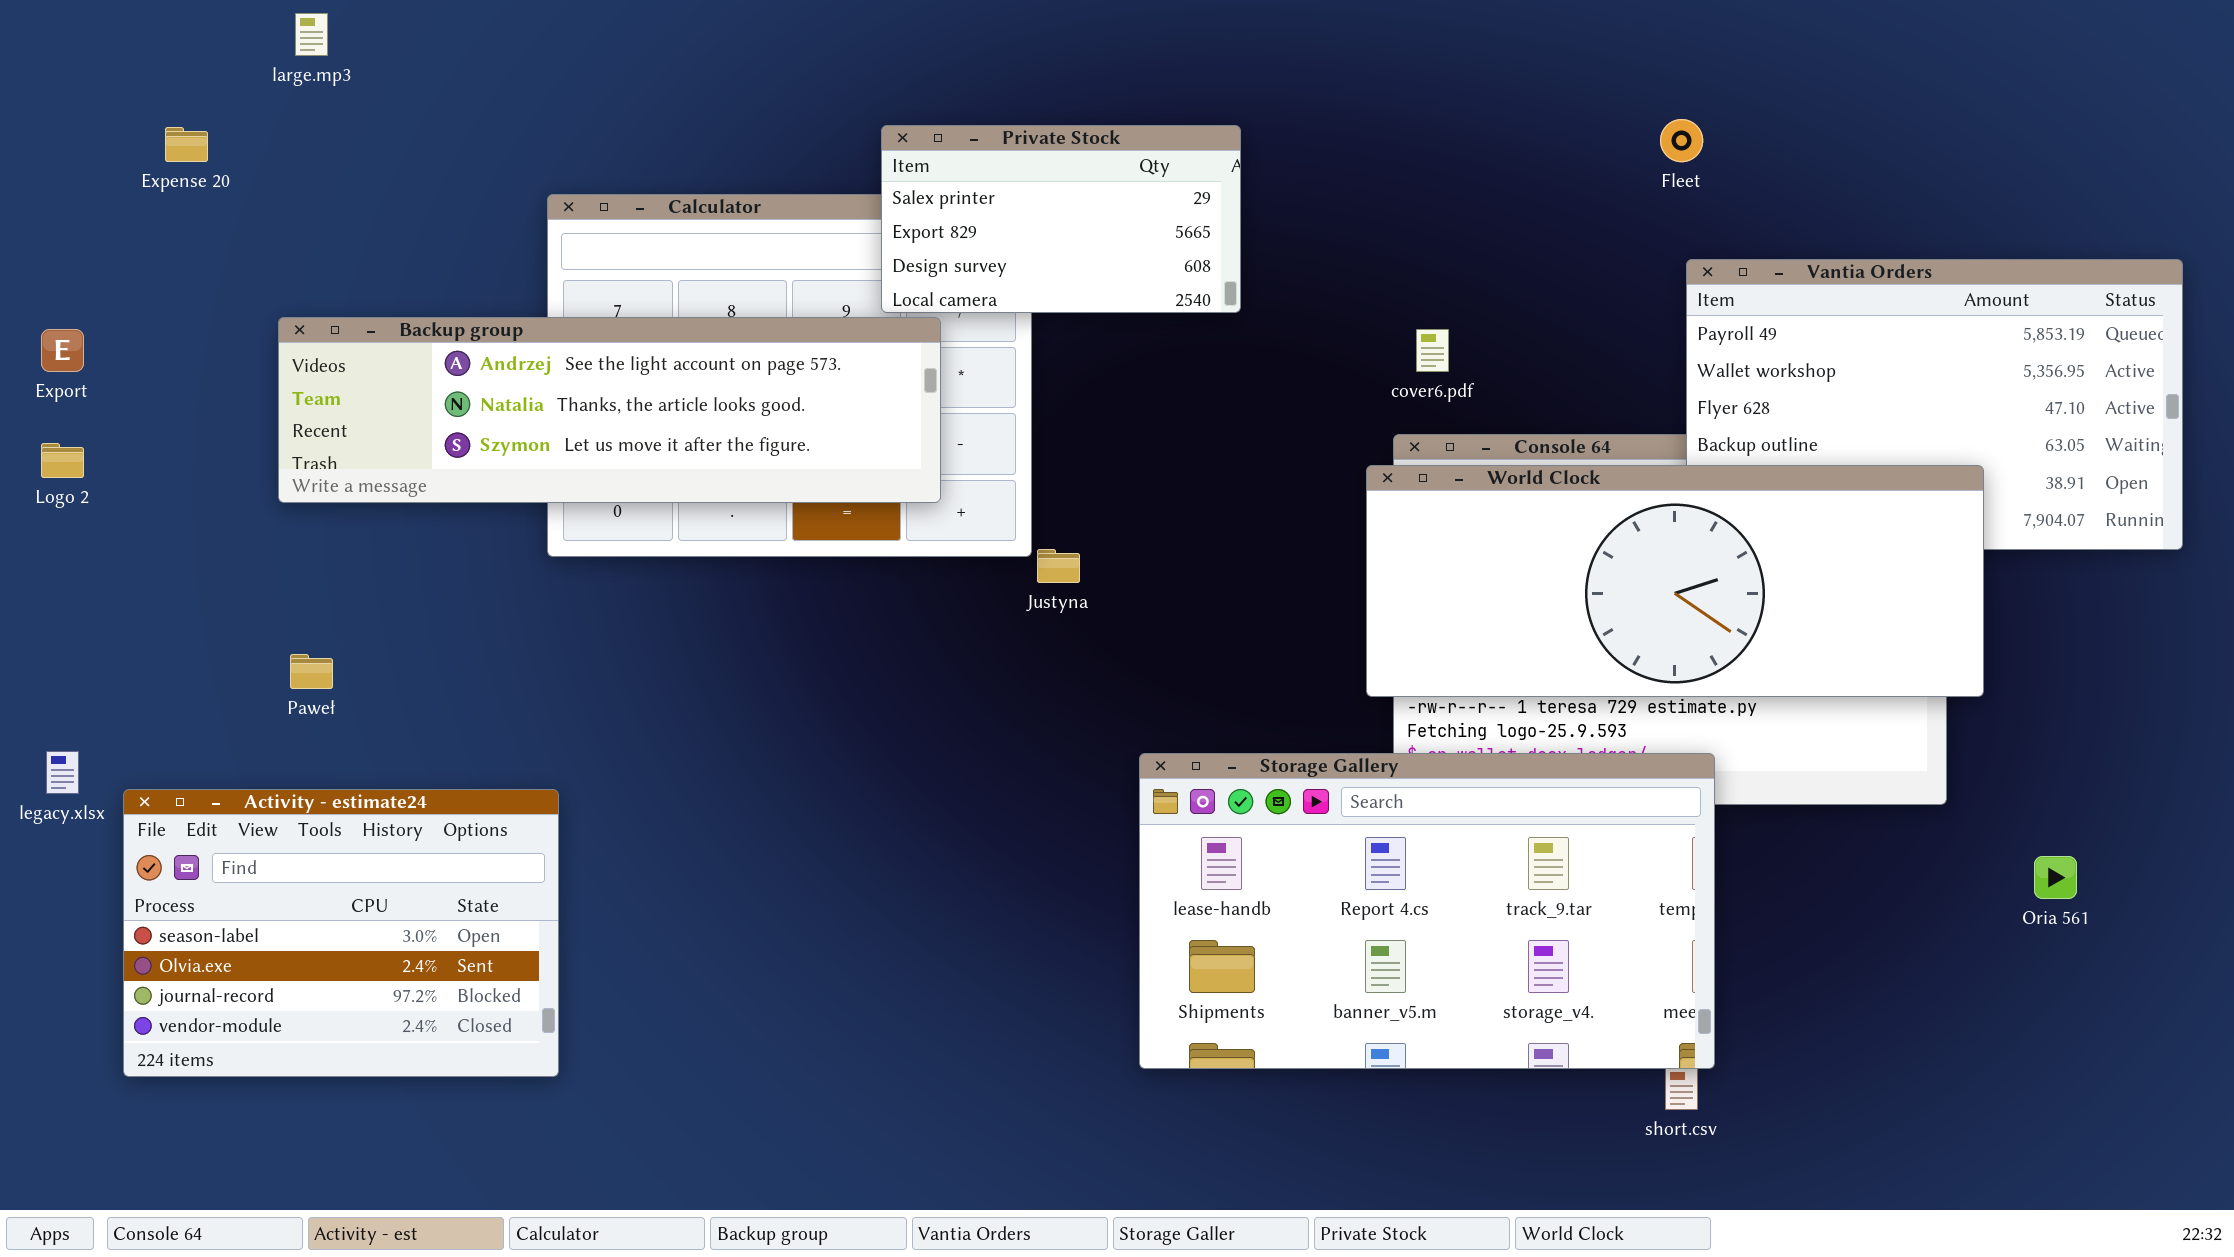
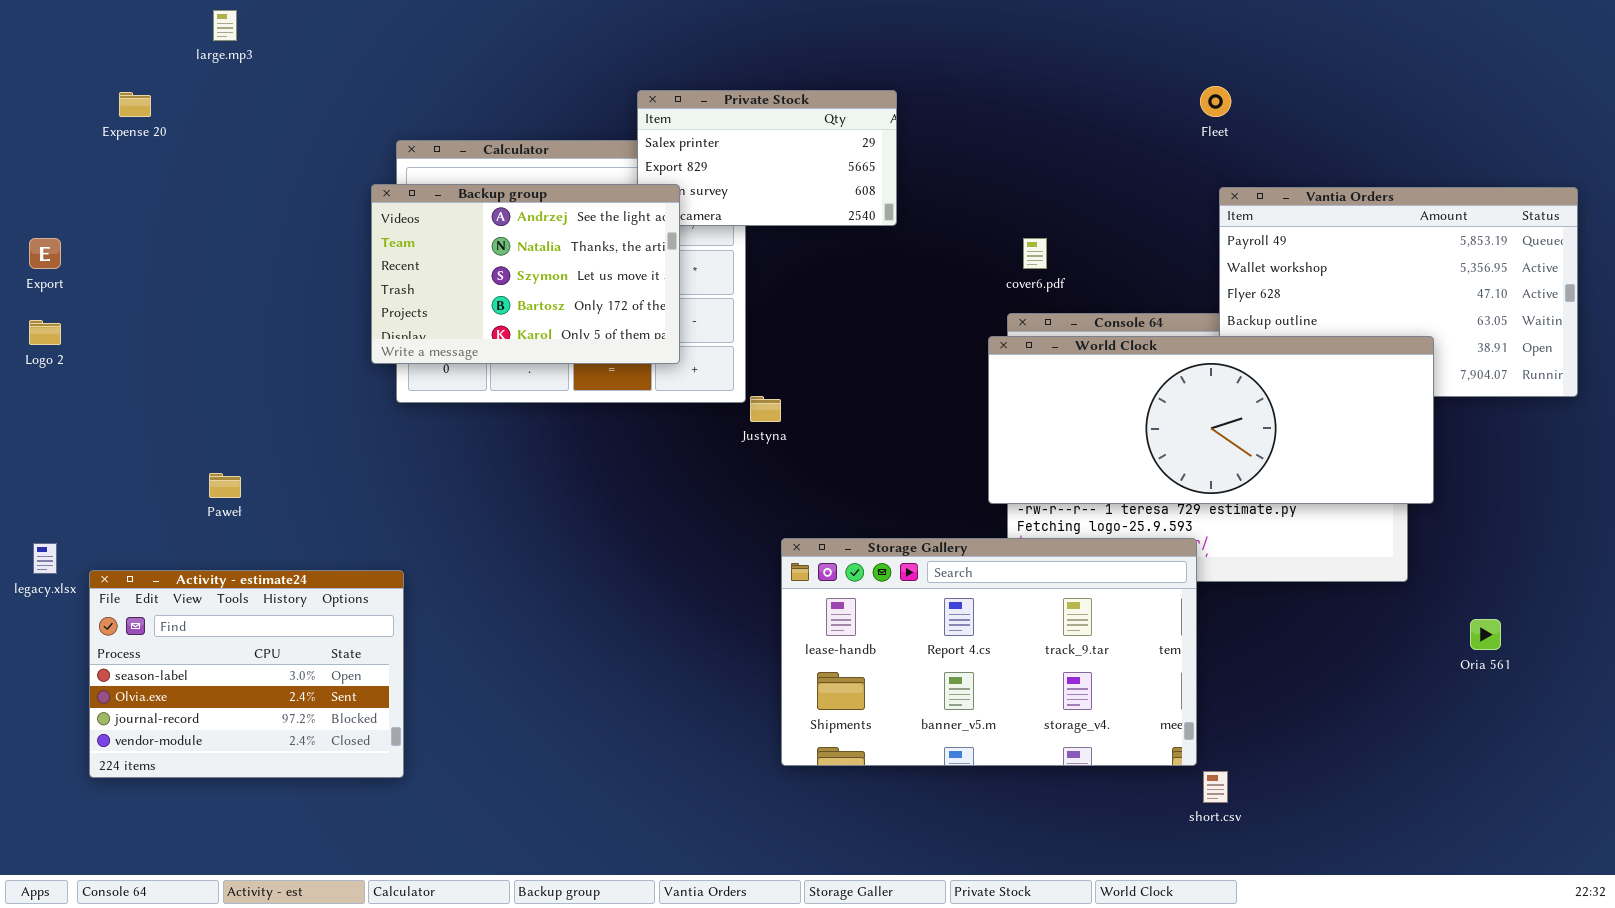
Backup group: [278,317,941,503] -> [371,184,680,364], resized
Storage Gallery: [1139,753,1715,1069] -> [781,538,1197,766], moved

